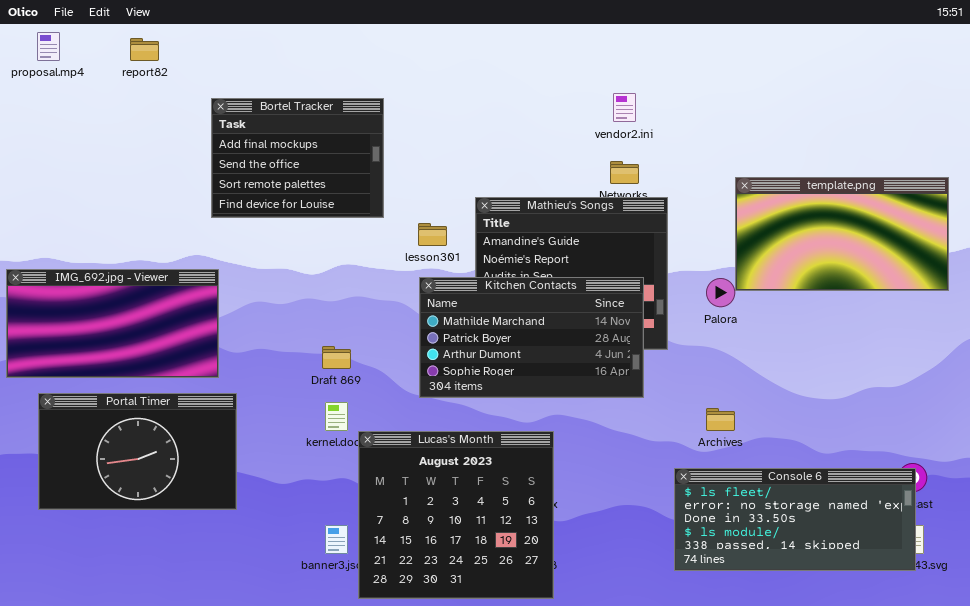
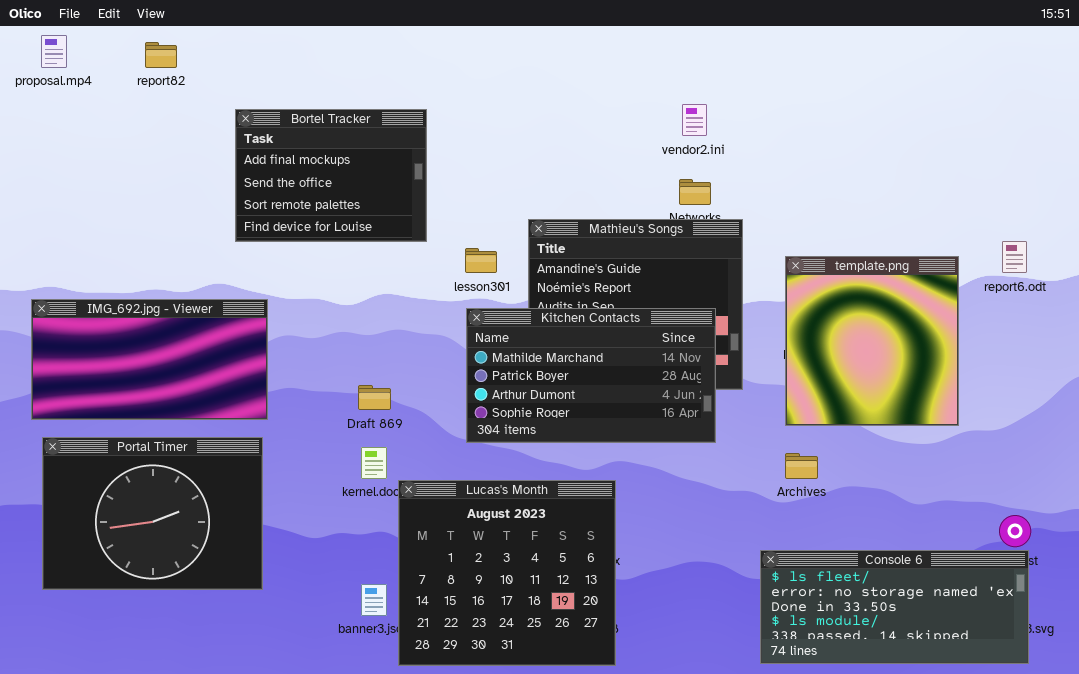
template.png: [735,177,949,291] -> [785,256,959,426], moved, resized
IMG_692.jpg - Viewer: [6,269,219,378] -> [31,299,268,420], moved
Portal Timer: [38,393,237,510] -> [42,437,263,590], resized
Console 6: [674,468,916,571] -> [760,550,1029,664], moved

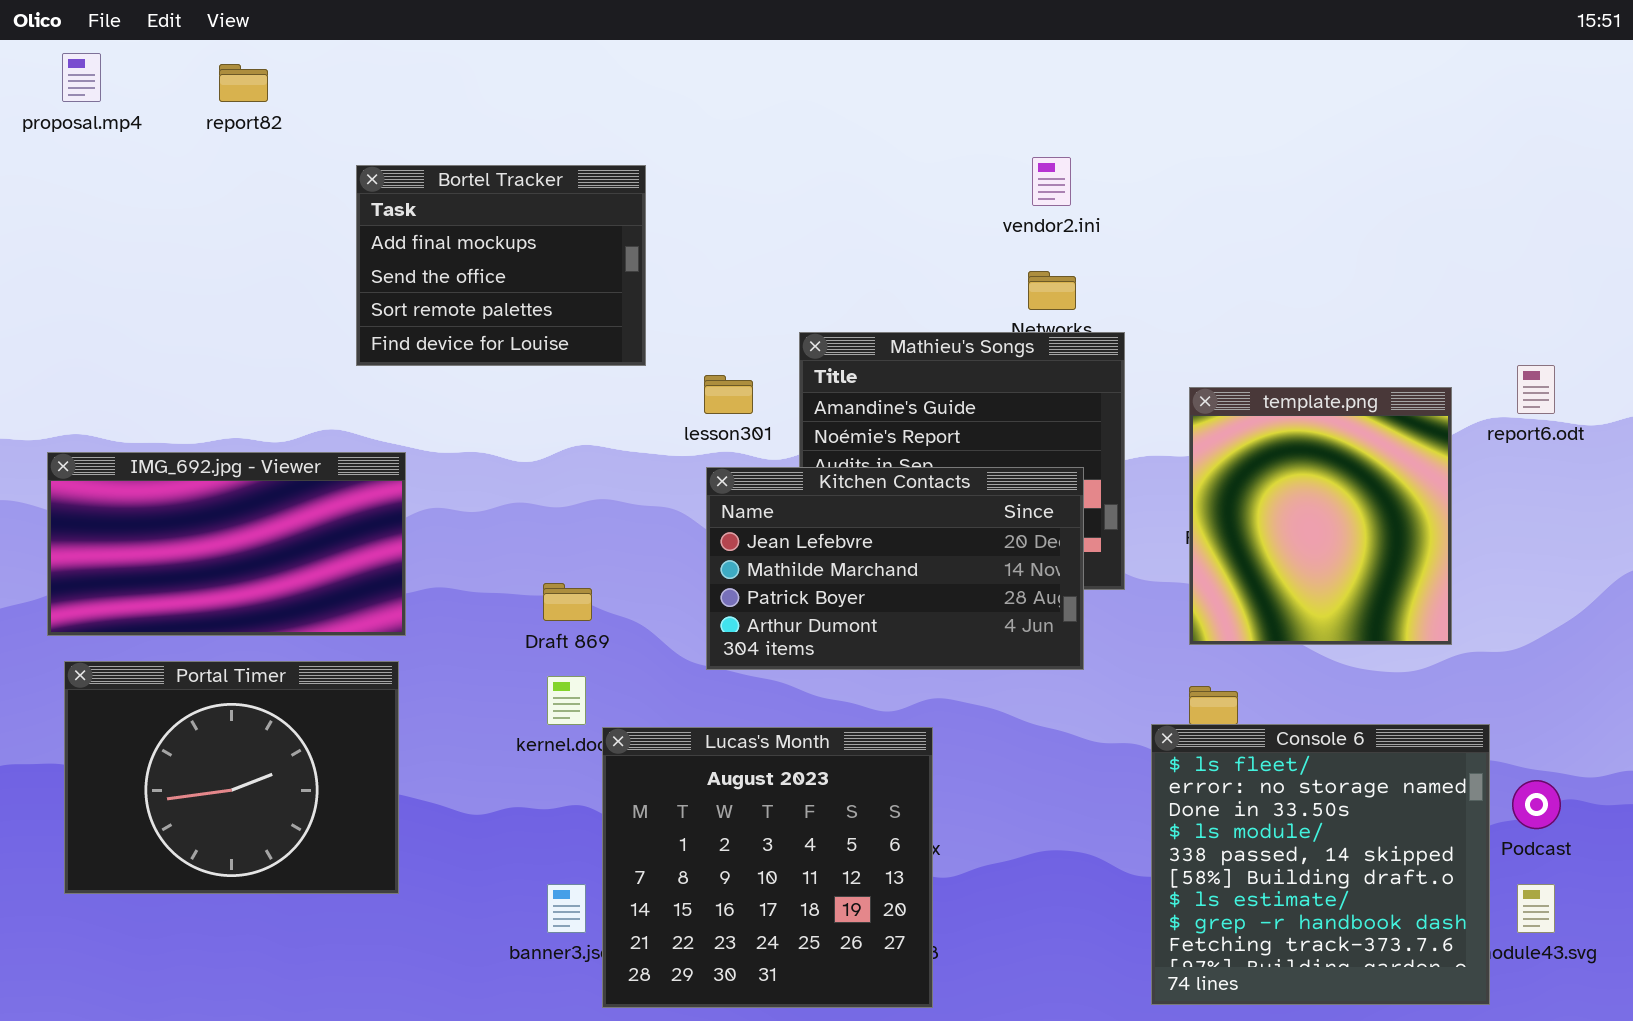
Kitchen Contacts: [466,308,716,443] -> [706,467,1084,670], scrolled up 1 row
Console 6: [760,550,1029,664] -> [1151,724,1490,1005], resized

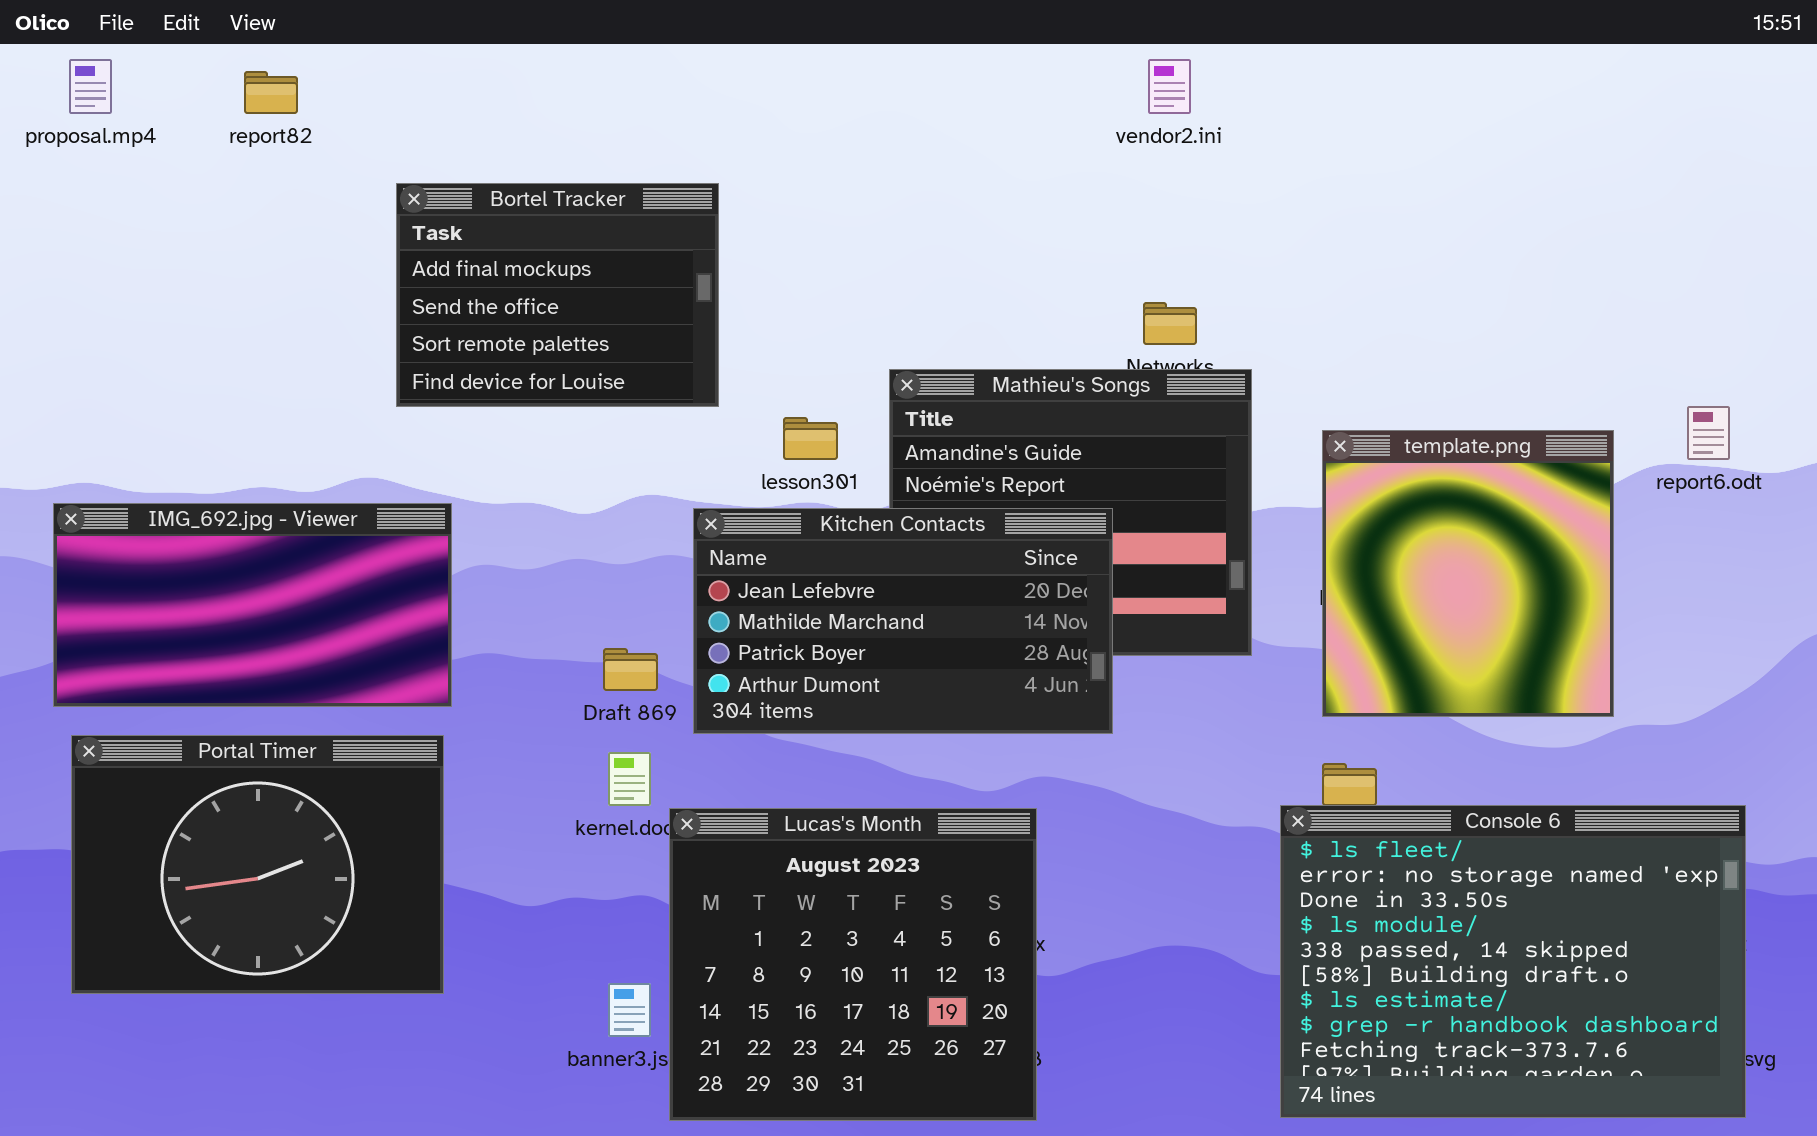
vendor2.ini: [1032,157,1071,206] -> [1148,59,1191,114], moved
Kitchen Contacts: [706,467,1084,670] -> [693,508,1113,734], moved
Console 6: [1151,724,1490,1005] -> [1280,805,1746,1118], resized

